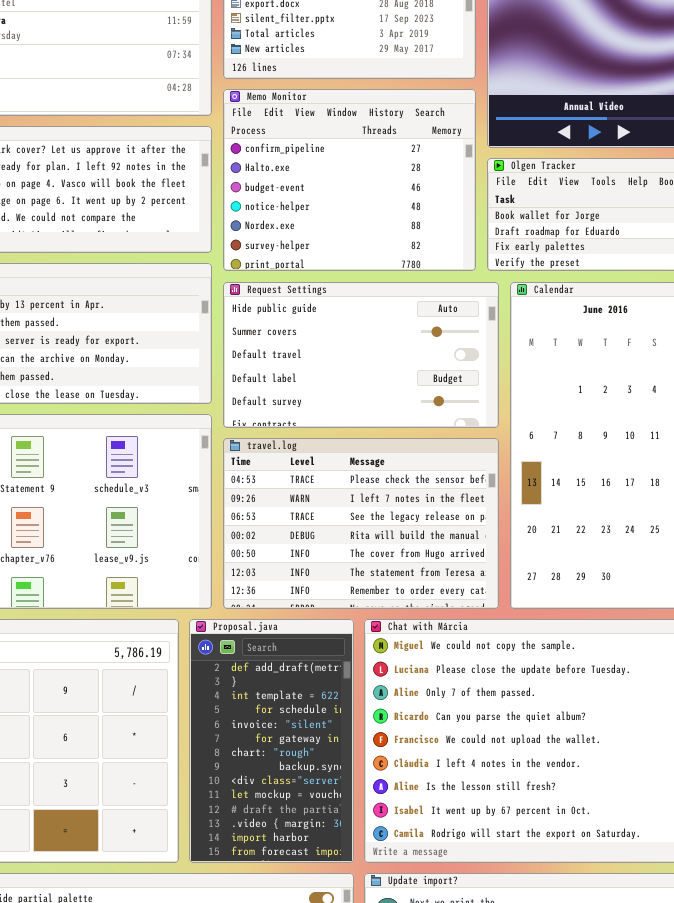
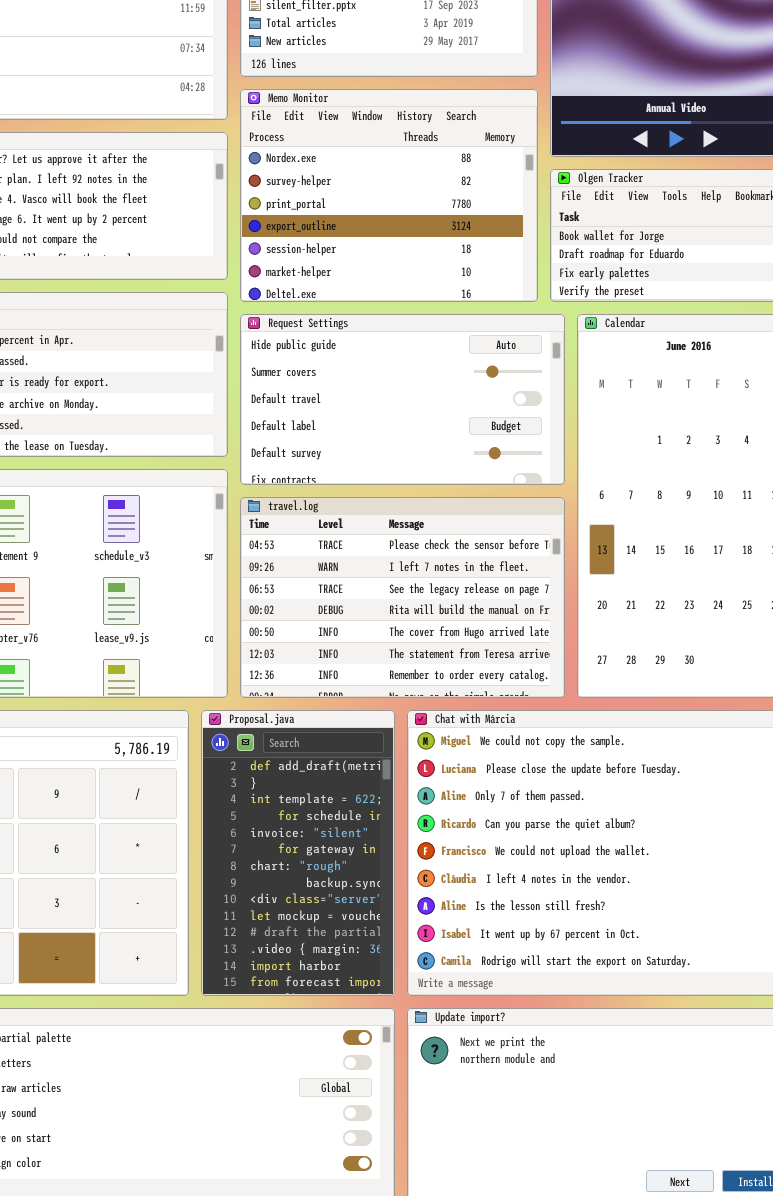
Memo Monitor: [223,89,476,271] -> [240,89,538,302], scrolled down 4 rows

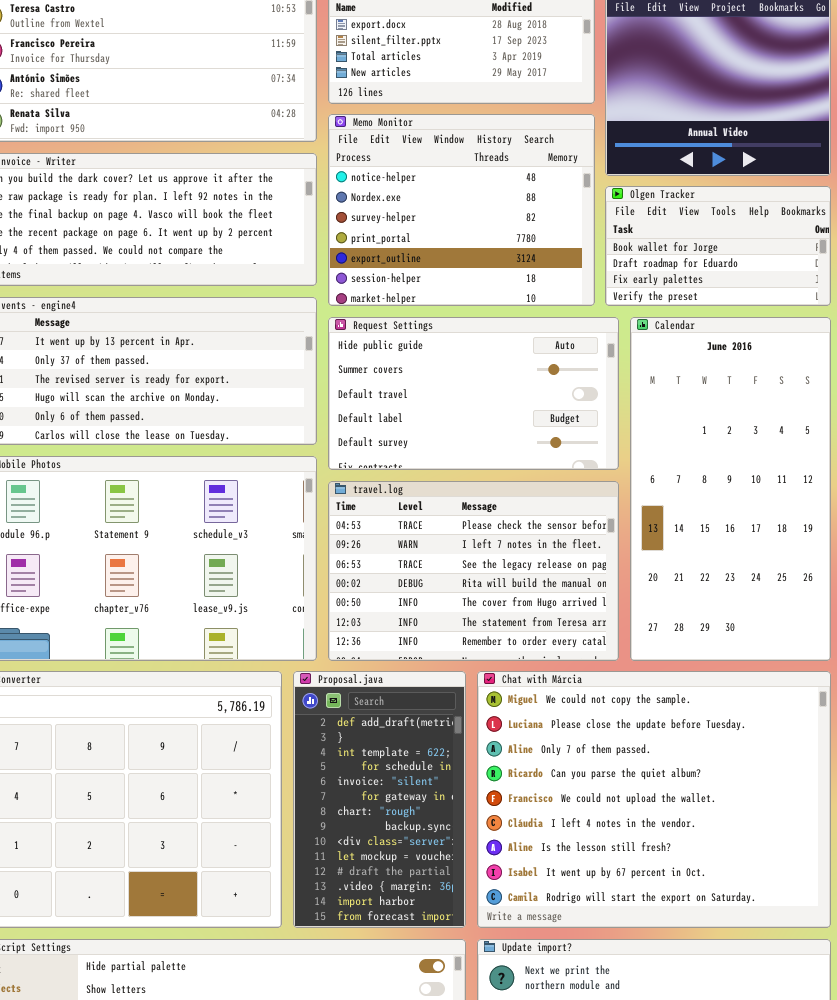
Memo Monitor: [240,89,538,302] -> [328,114,595,306], scrolled up 1 row

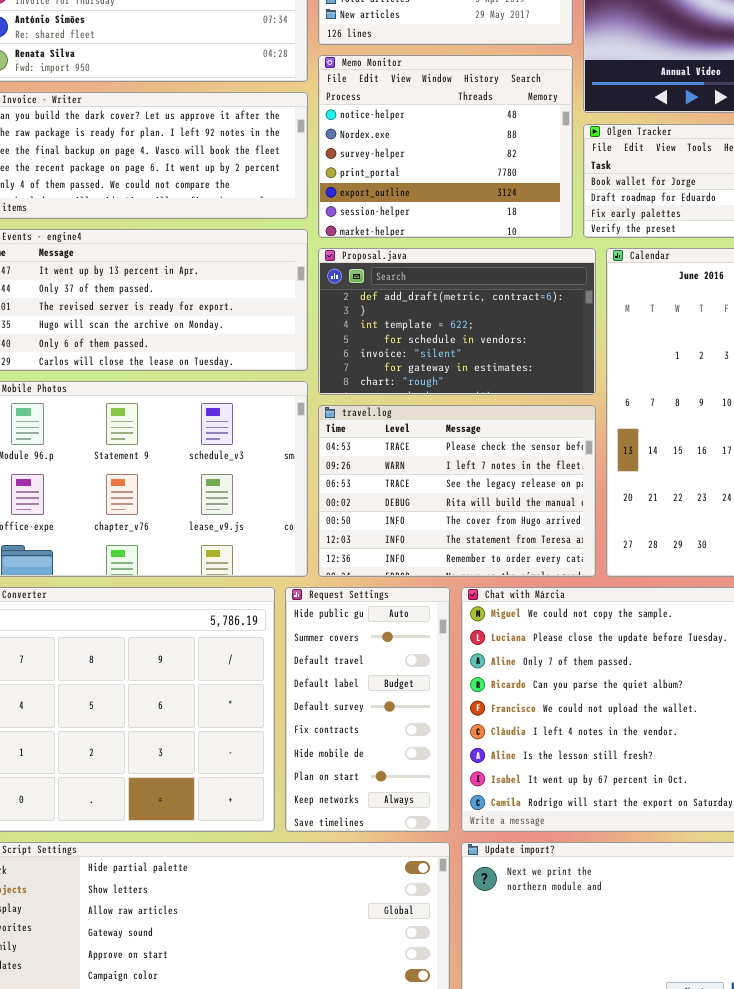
Request Settings: [328,317,619,470] -> [285,587,450,832], moved, resized
Proposal.java: [293,671,466,928] -> [318,248,596,395], moved, resized

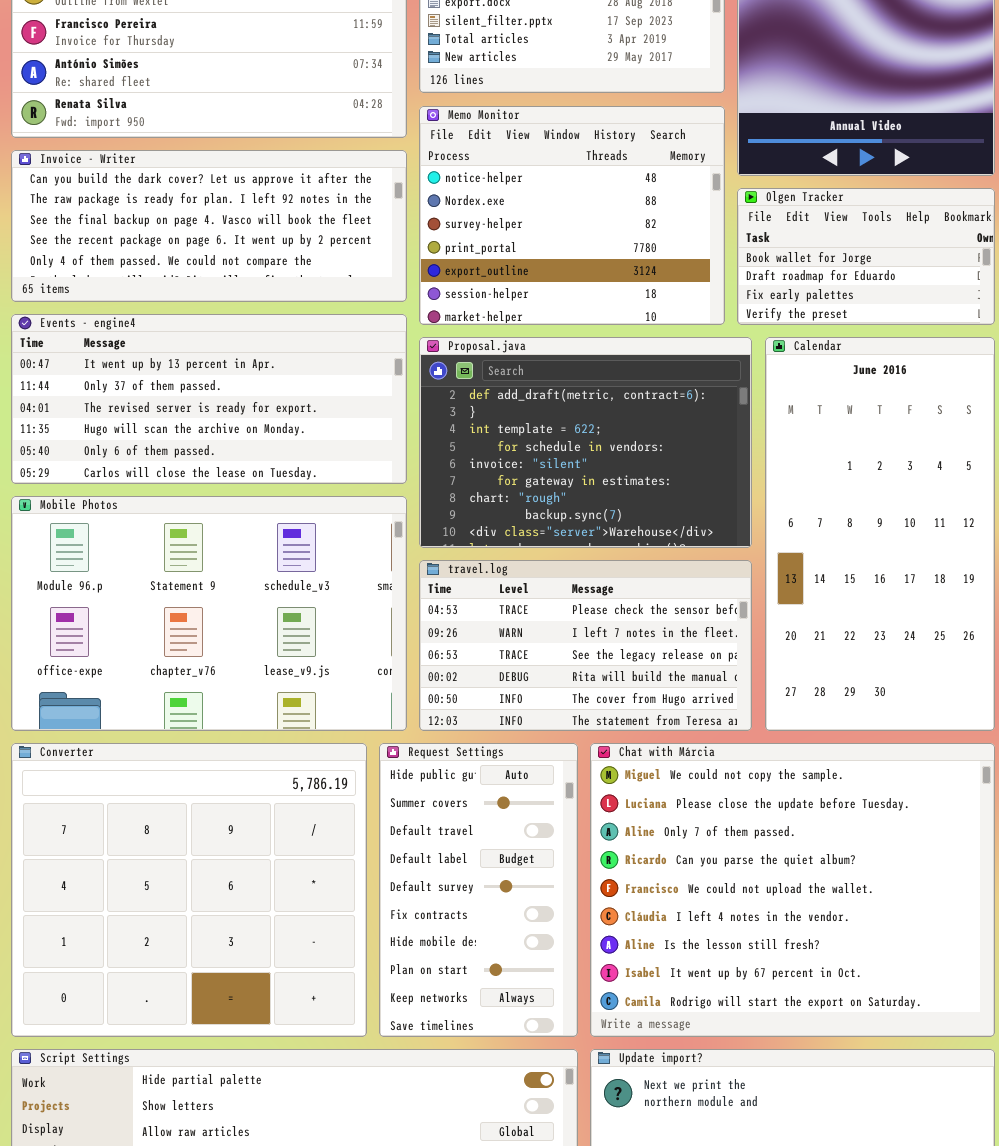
Proposal.java: [318,248,596,395] -> [419,337,752,548], resized
travel.log: [318,405,596,577] -> [419,560,752,731], resized

